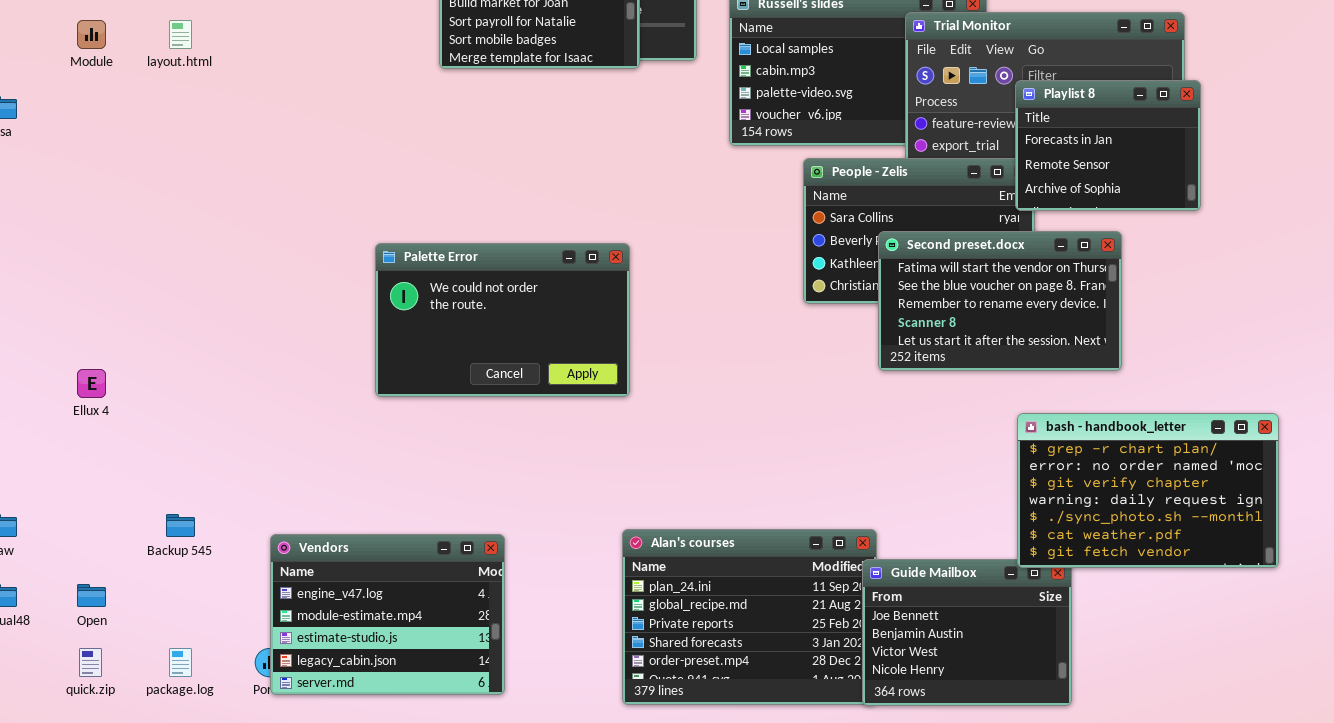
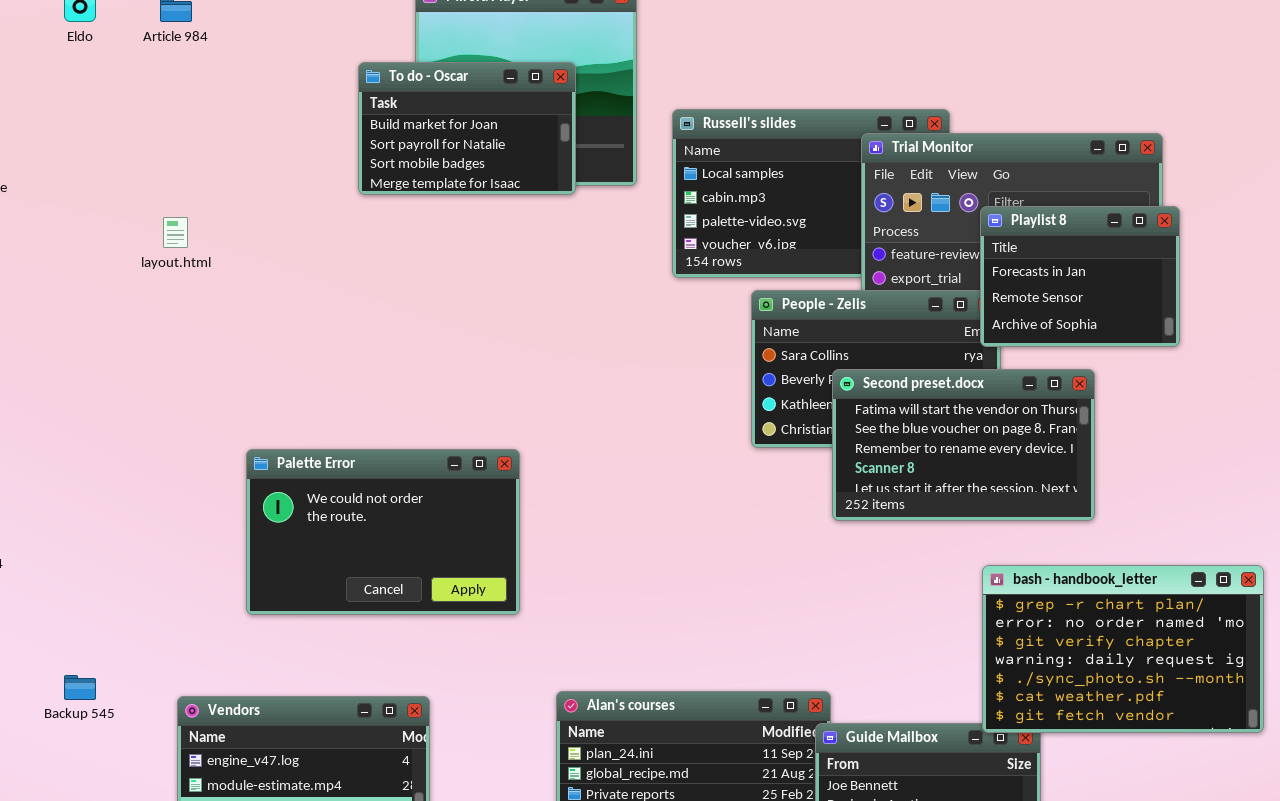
layout.html: [169,20,192,49] -> [163,217,188,248], moved
Palette Error: [375,243,630,397] -> [246,449,520,615], moved

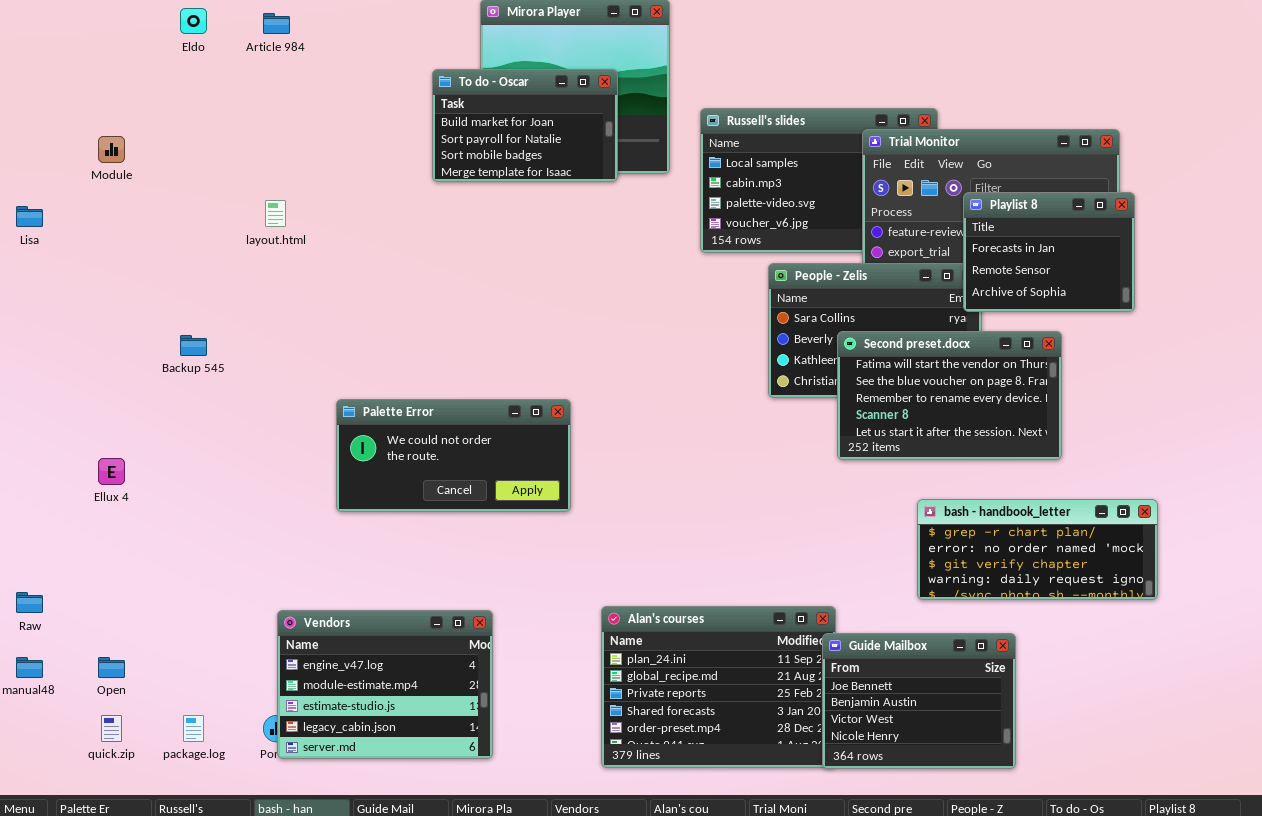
Palette Error: [246,449,520,615] -> [336,399,571,512], resized
bash - handbook_letter: [982,565,1264,733] -> [917,499,1158,600], moved, resized
Backup 545: [64,675,96,700] -> [180,335,207,356], moved

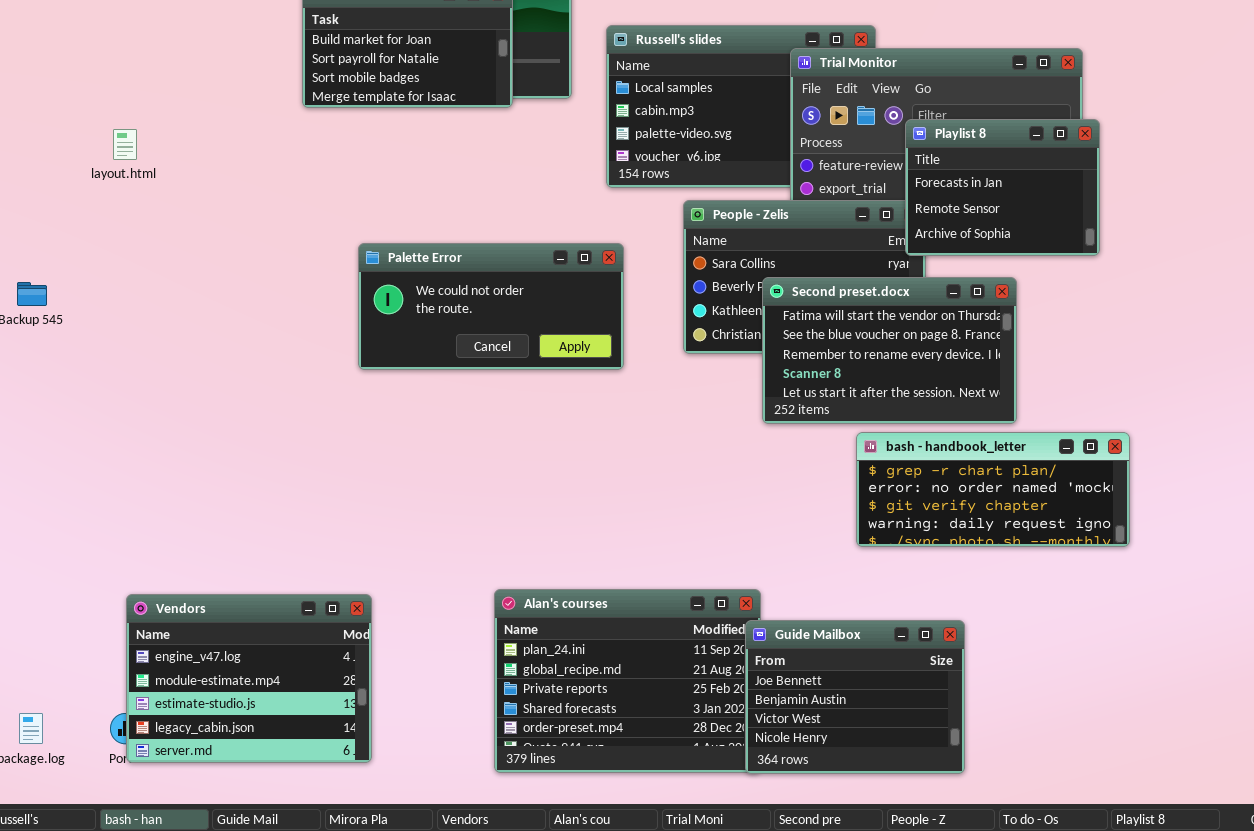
Palette Error: [336,399,571,512] -> [358,243,624,370], moved
bash - handbook_letter: [917,499,1158,600] -> [856,432,1130,547], moved

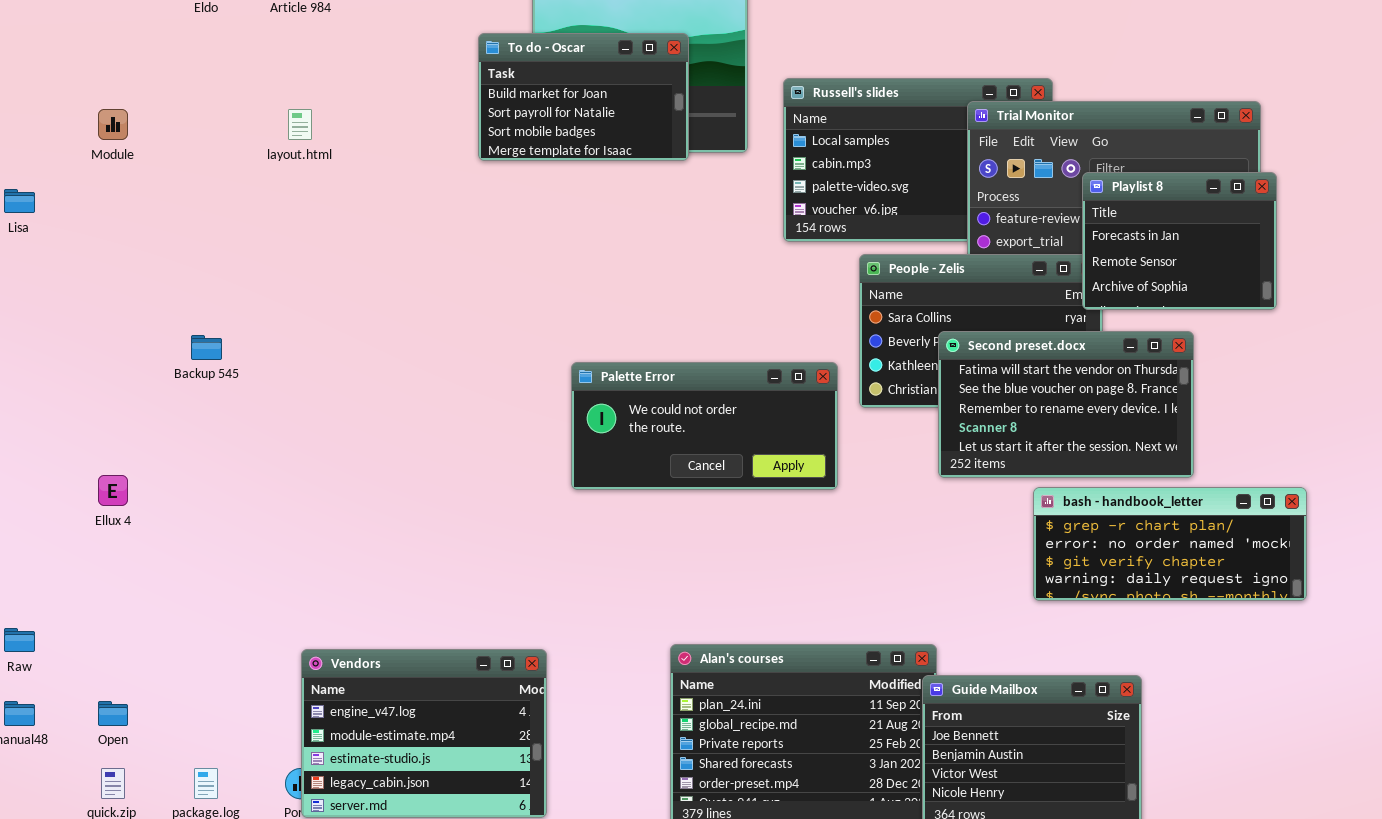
layout.html: [113,129,137,160] -> [288,109,312,140], moved
Palette Error: [358,243,624,370] -> [571,362,838,490], moved

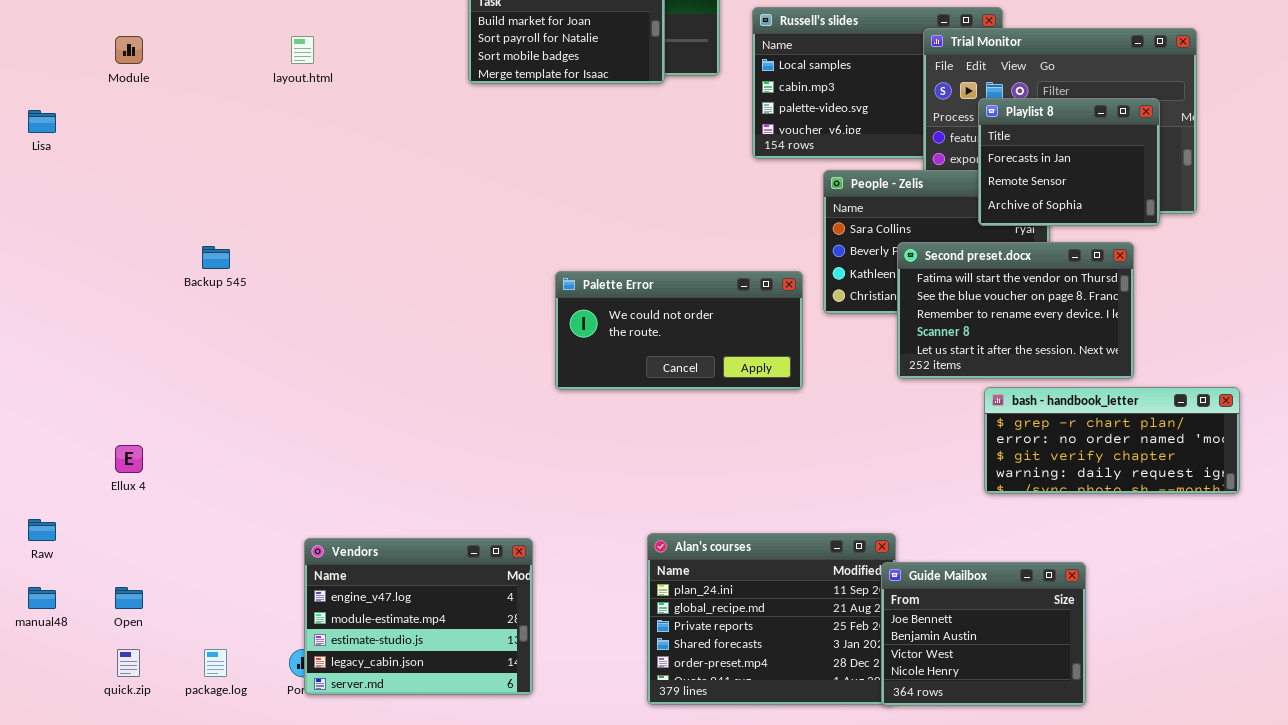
Playlist 8: [1082,172,1277,310] -> [978,98,1160,226], moved
Ellux 4: [98,475,128,506] -> [115,445,143,473], moved

